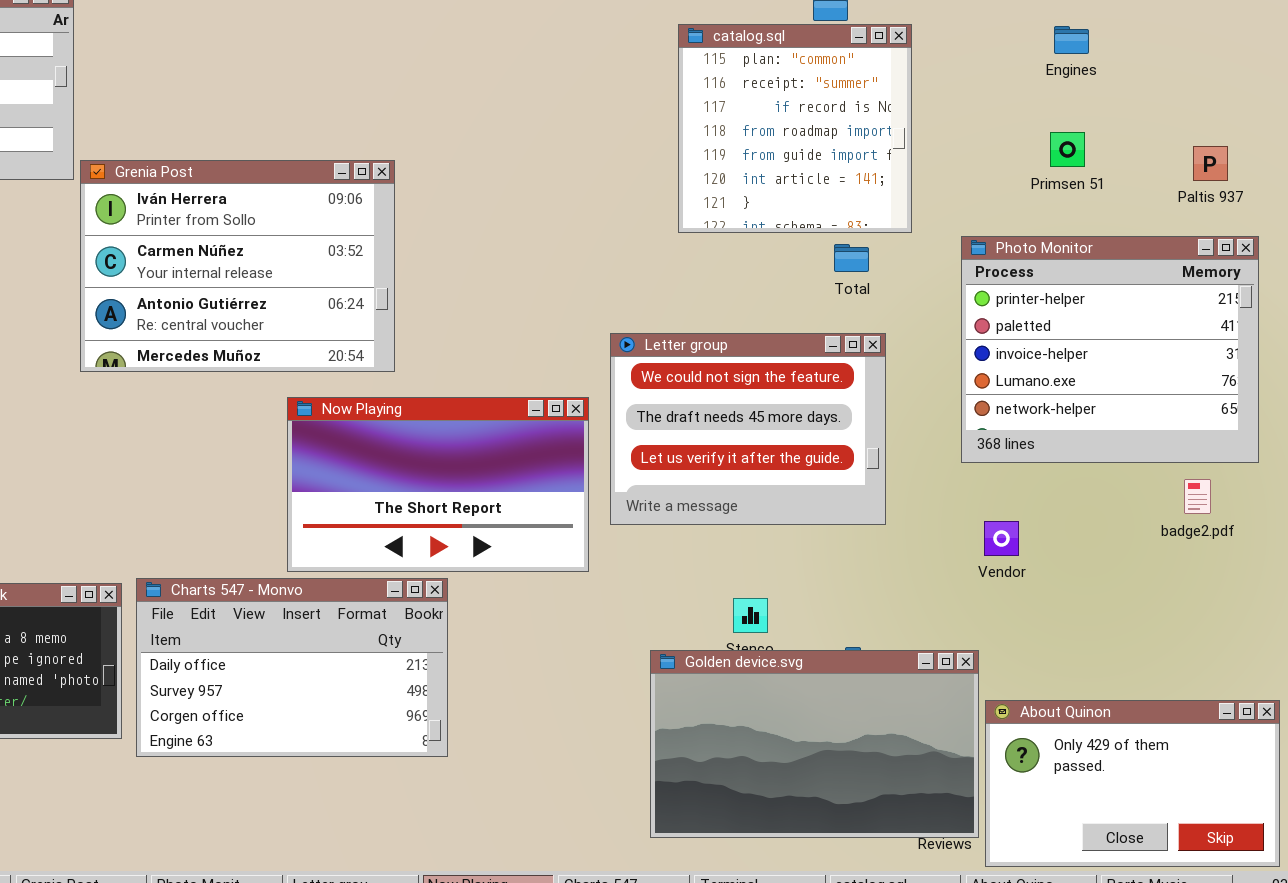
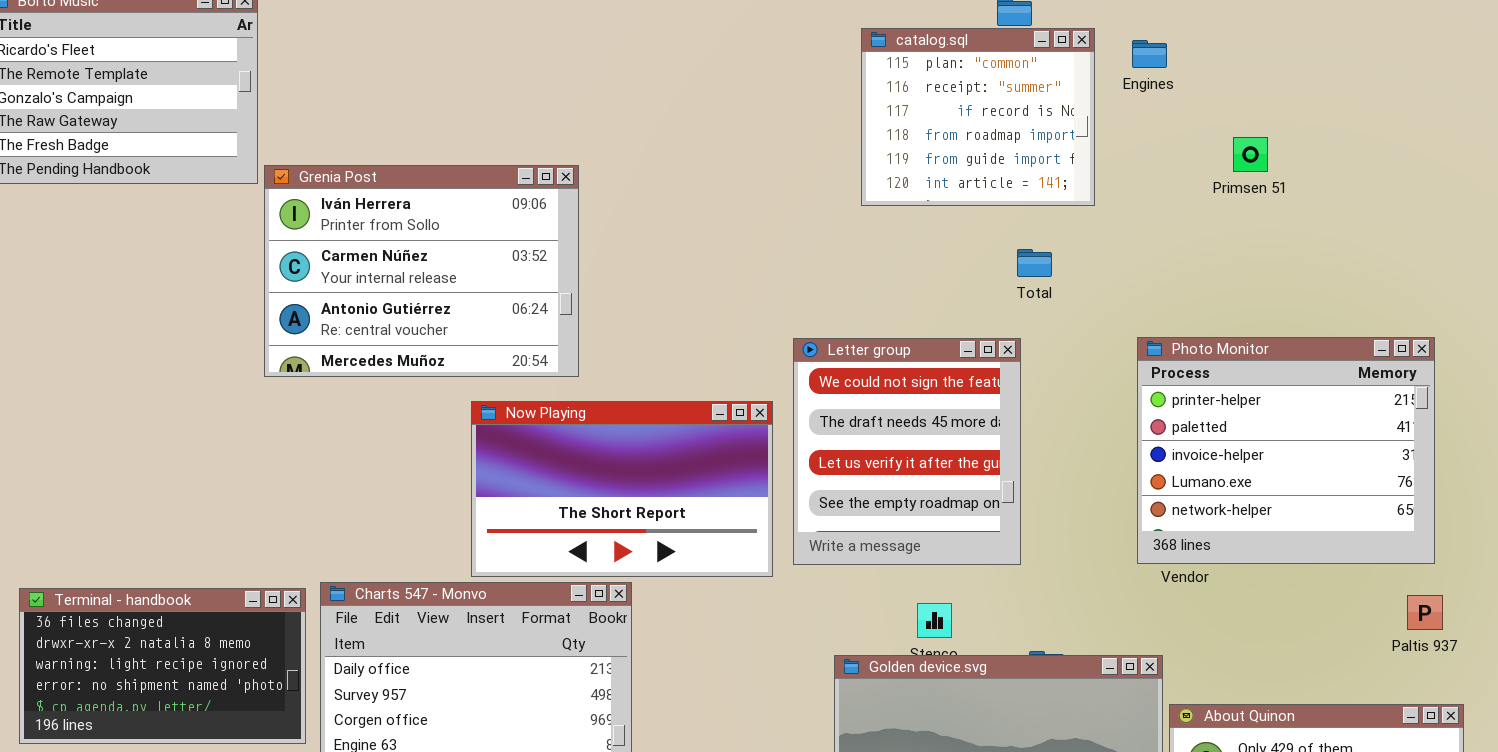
catalog.sql: [678,24,912,233] -> [861,28,1095,206], resized
Engines: [1054,26,1089,54] -> [1132,40,1167,68], moved
Paltis 937: [1193,146,1228,181] -> [1407,595,1443,630], moved
Photo Monitor: [961,236,1259,463] -> [1137,337,1435,564], moved
Letter group: [610,333,886,525] -> [793,338,1021,565], resized

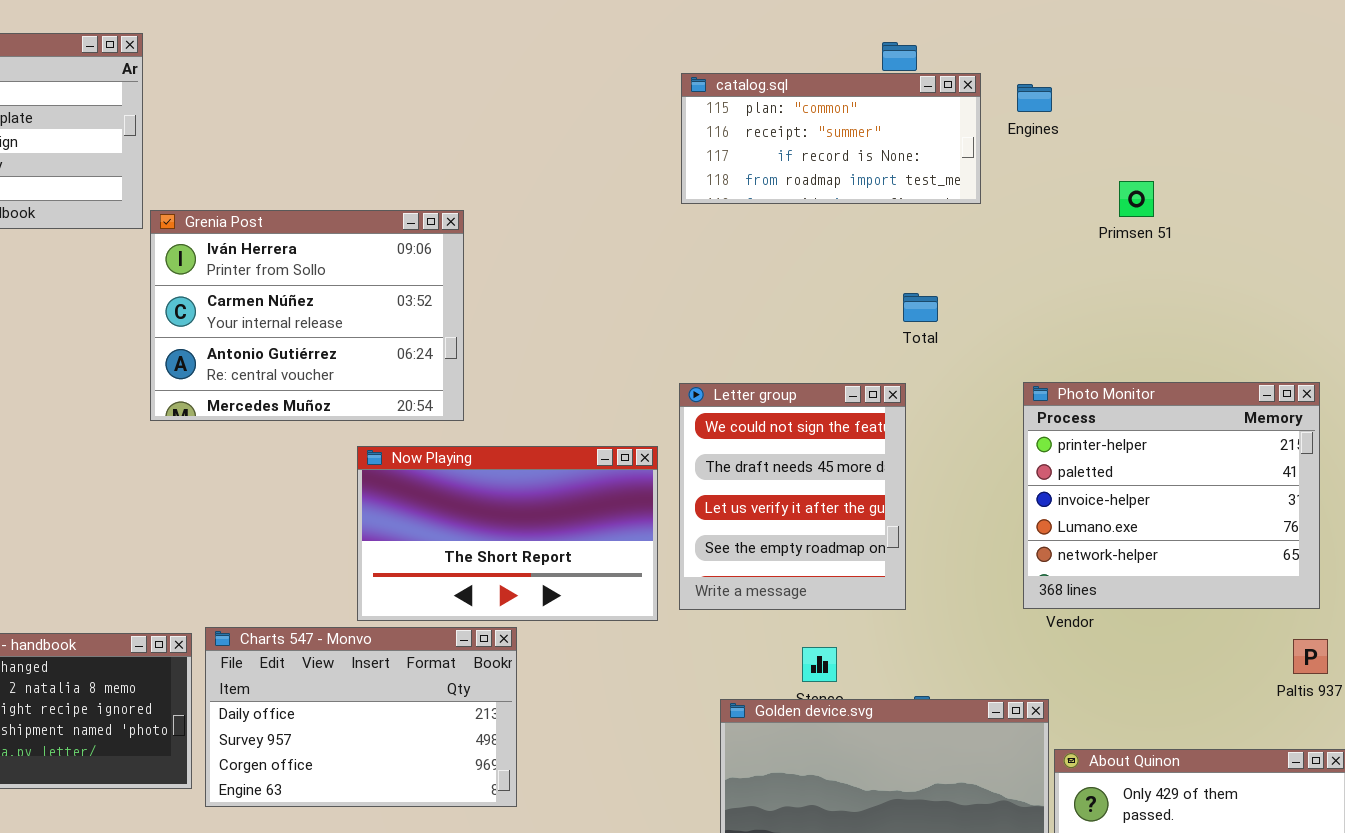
catalog.sql: [861,28,1095,206] -> [681,73,981,204], resized

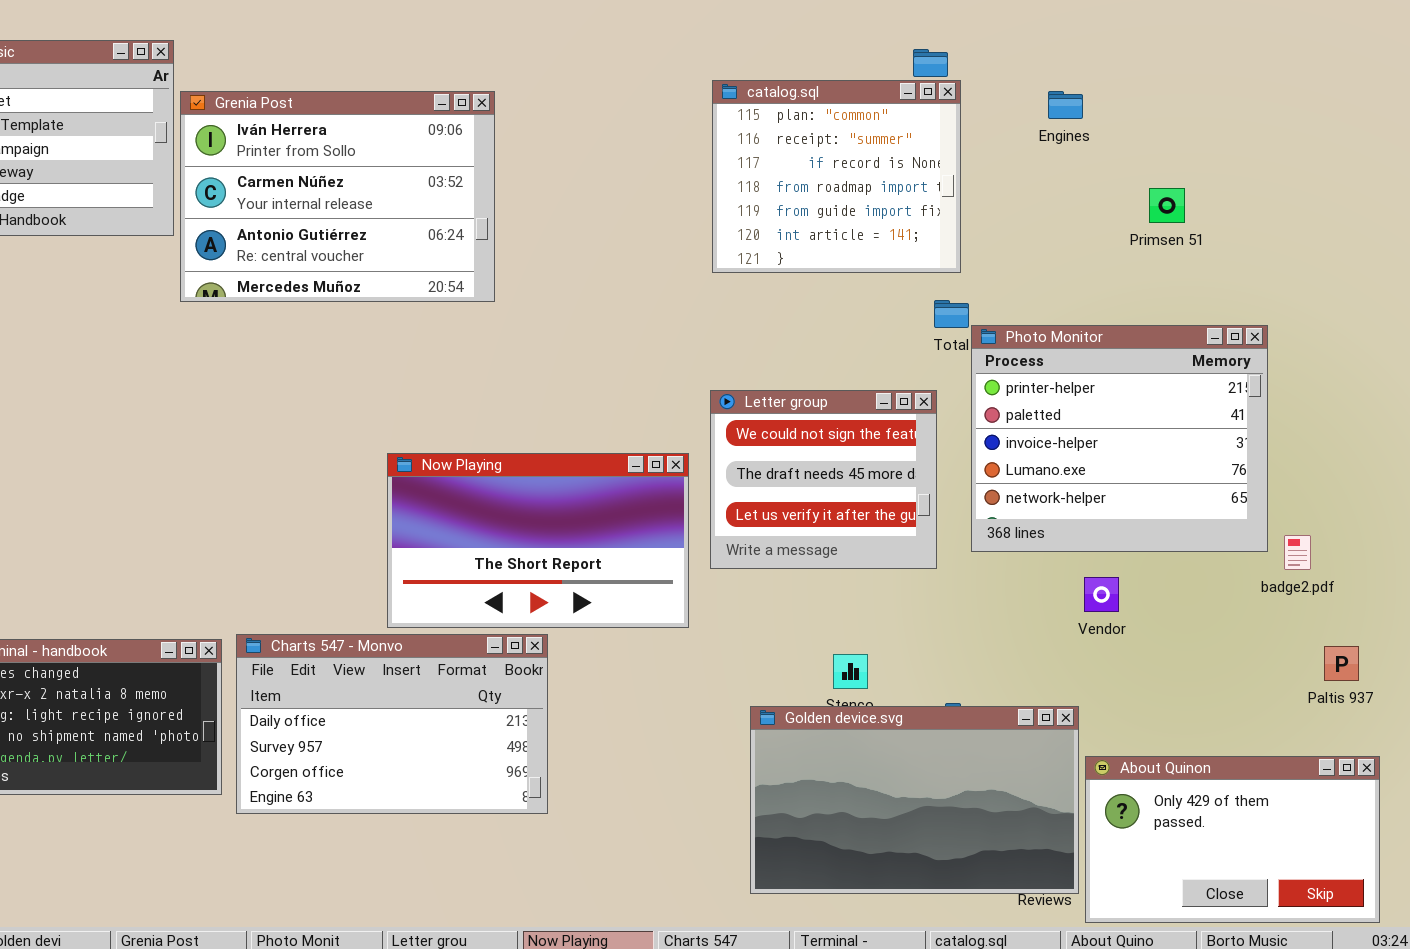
catalog.sql: [681,73,981,204] -> [712,80,961,273], resized
Grenia Post: [150,210,464,421] -> [180,91,495,302], moved
Photo Monitor: [1023,382,1320,609] -> [971,325,1268,552], moved
Letter group: [679,383,906,610] -> [710,390,937,569], resized

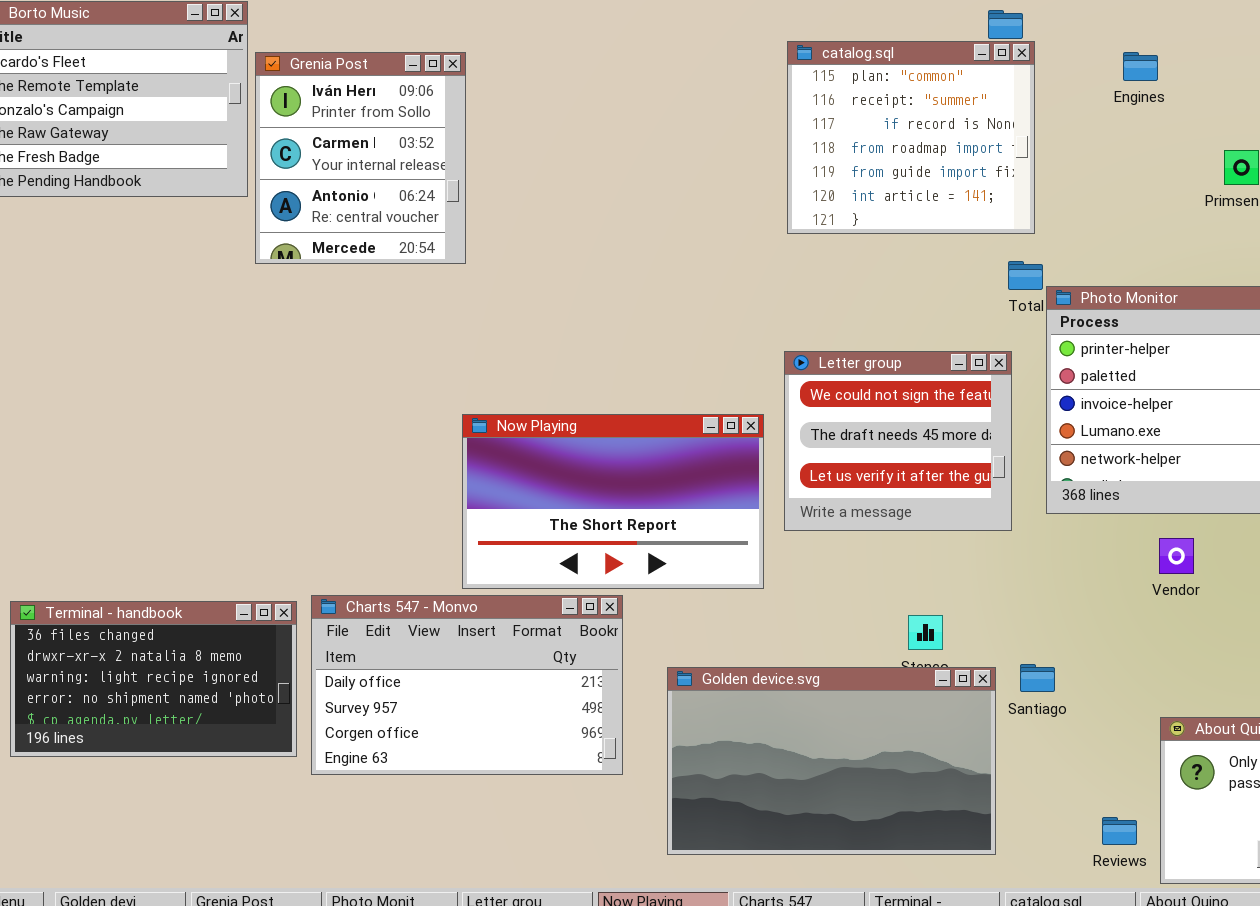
Grenia Post: [180,91,495,302] -> [255,52,466,264], resized
Golden device.svg: [750,706,1079,894] -> [667,667,996,855], moved

